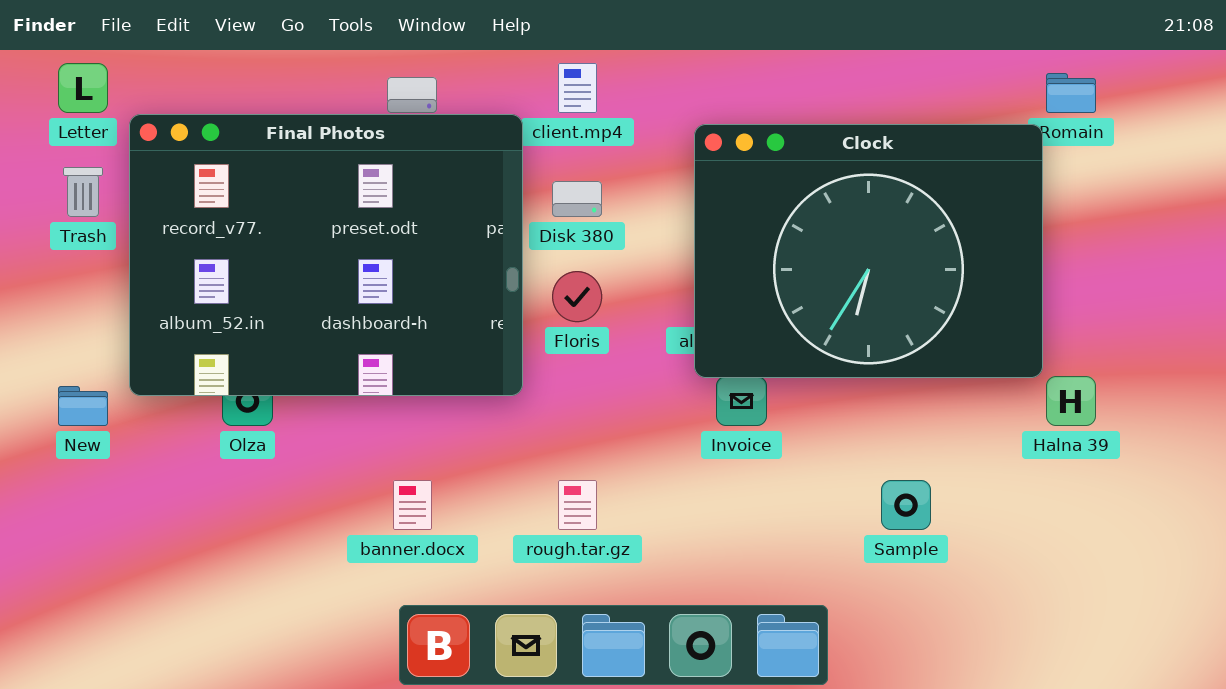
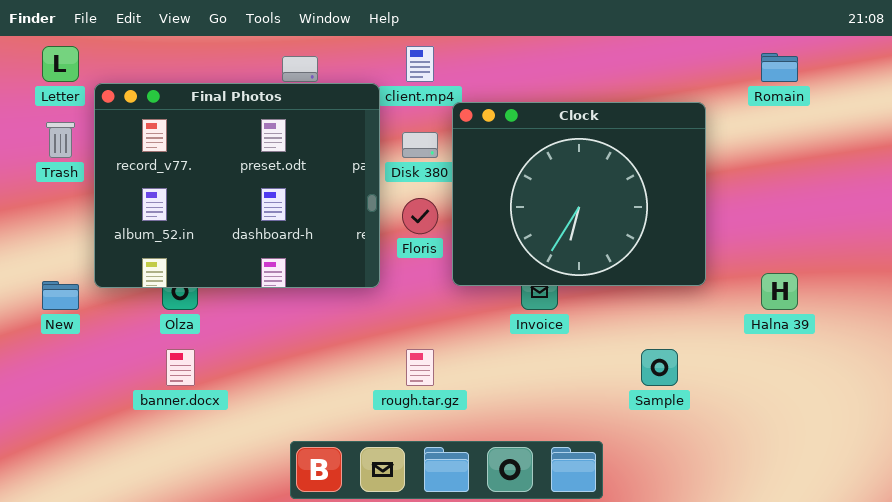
Clock: [694,124,1043,378] -> [452,102,706,286], moved
banner.docx: [393,480,432,530] -> [166,349,195,386], moved

